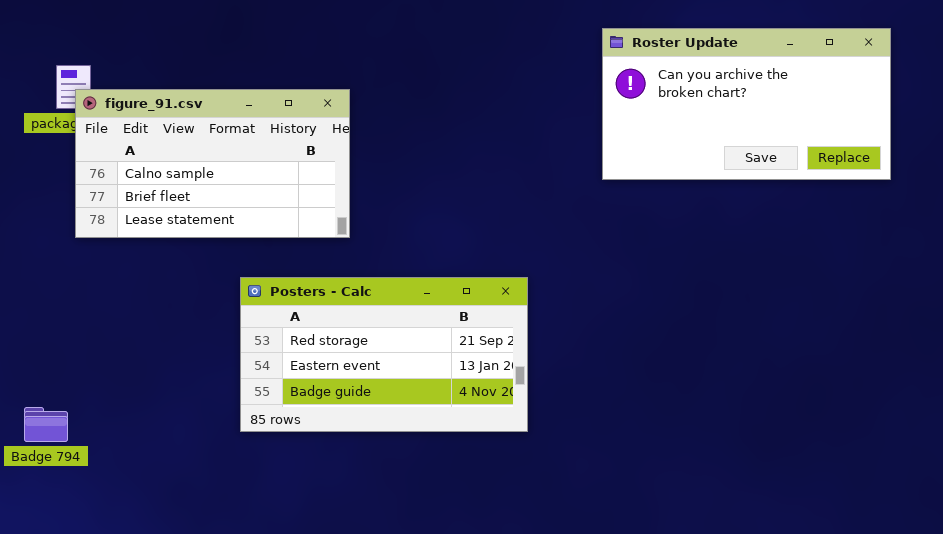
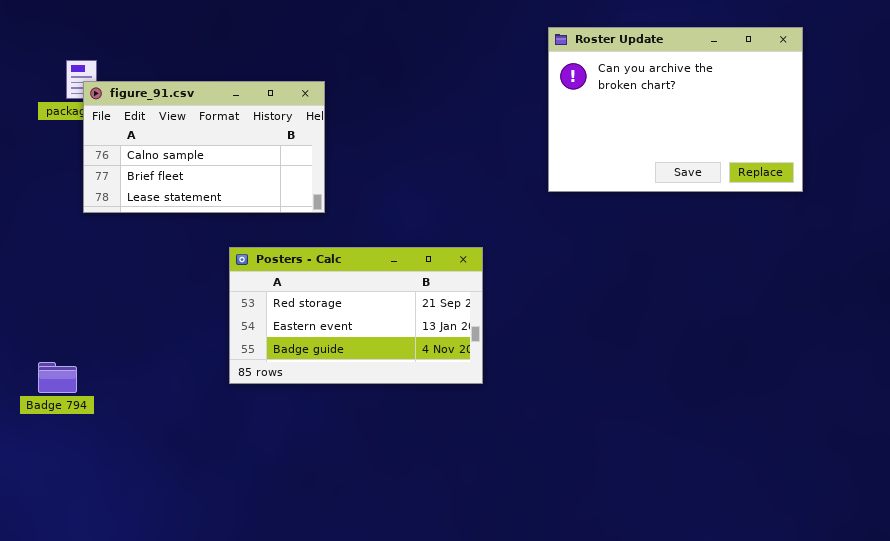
Roster Update: [602,28,891,180] -> [548,27,803,192], resized

